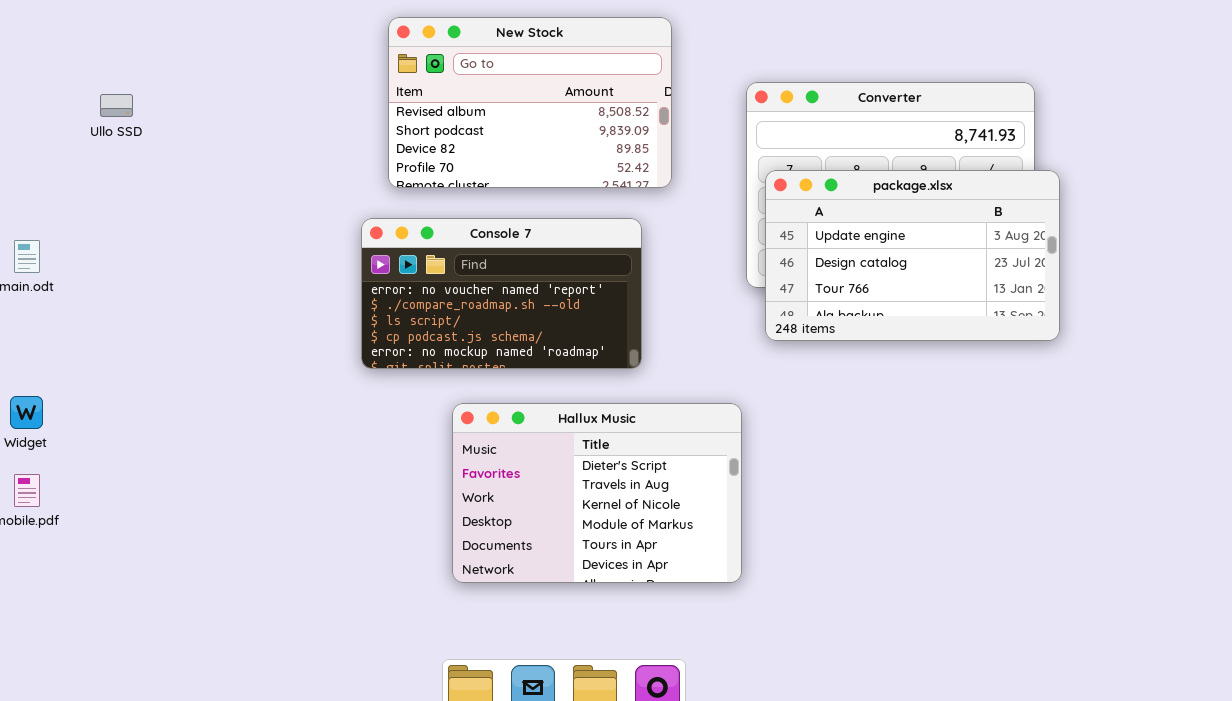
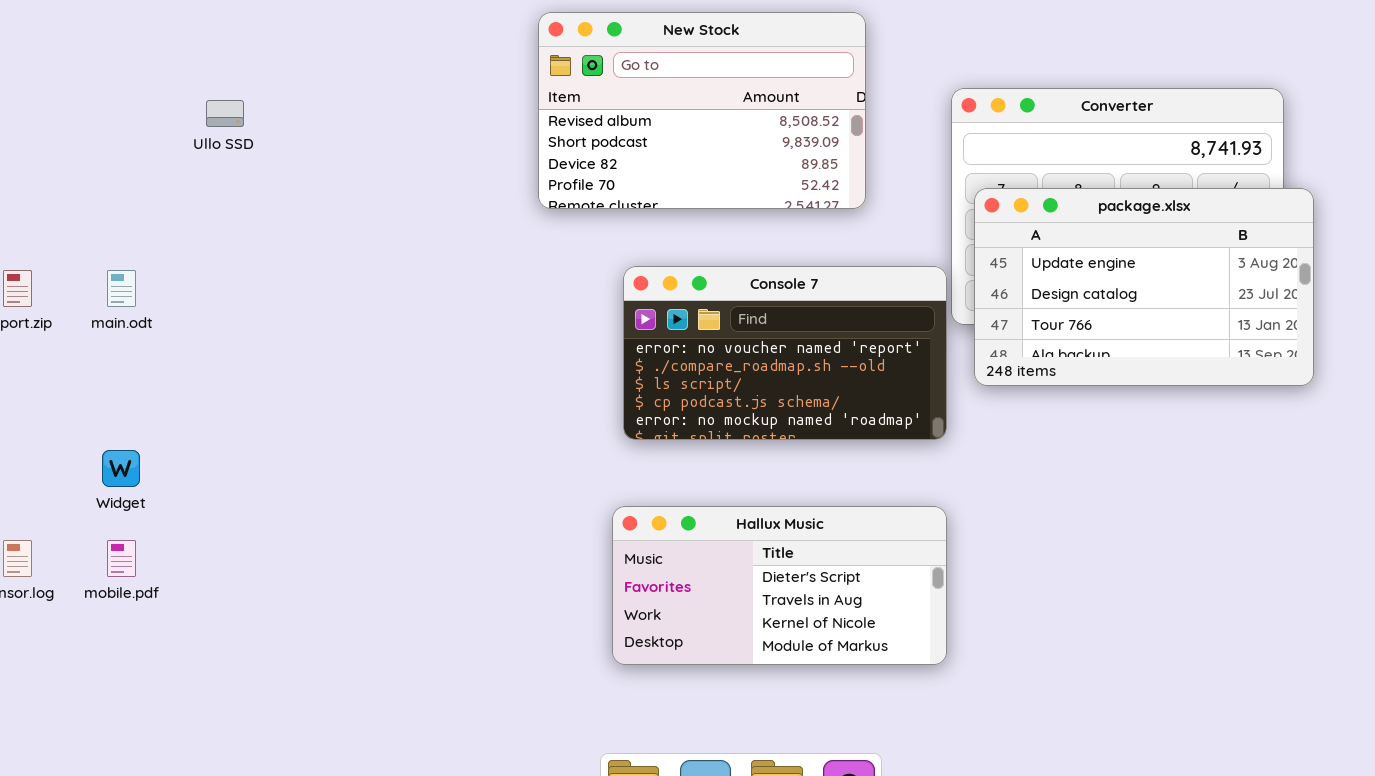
Console 7: [361,218,642,369] -> [623,266,947,440], moved
Hallux Music: [452,403,742,583] -> [612,506,947,665], resized

